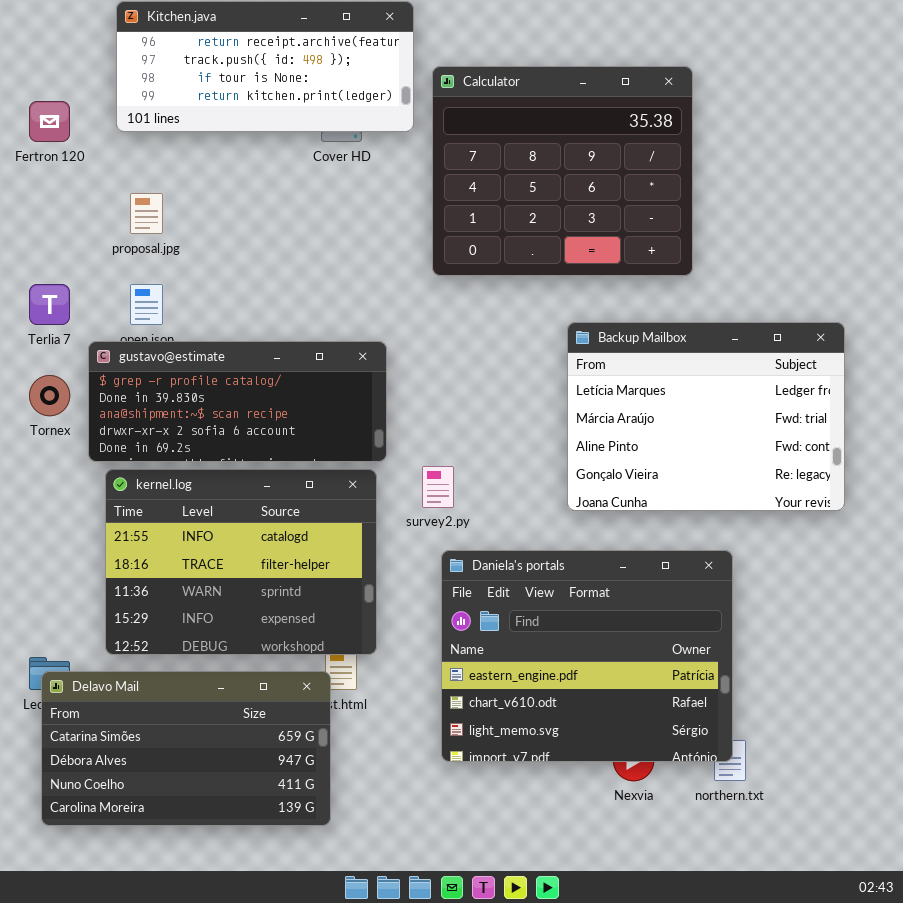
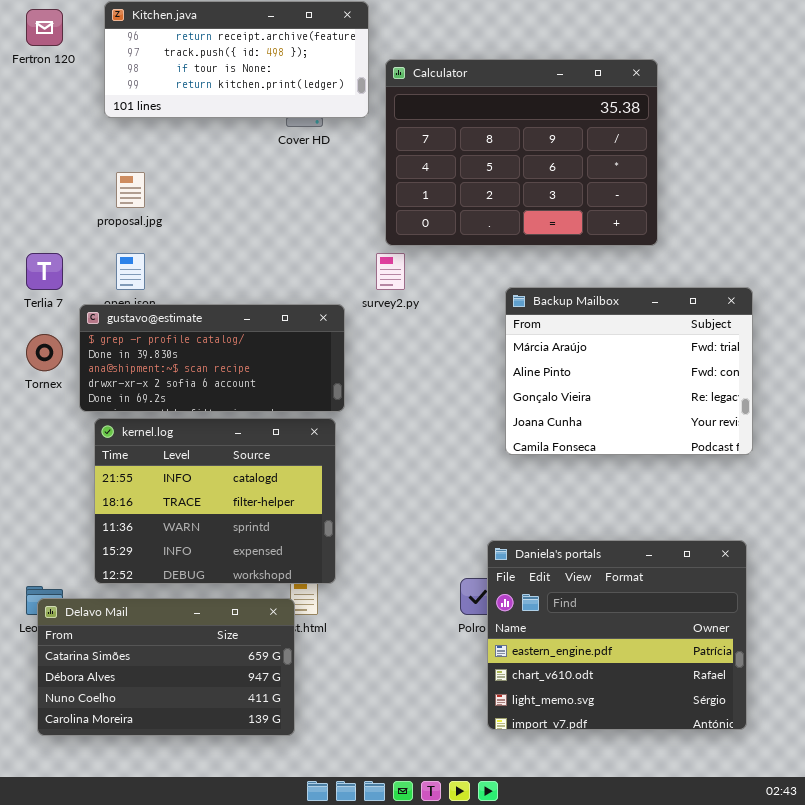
Calculator: [432,66,693,276] -> [385,59,658,246], resized
Fertron 120: [29,101,70,142] -> [26,9,63,46], moved
Backup Mailbox: [567,322,845,511] -> [505,287,753,455], scrolled down 1 row
survey2.py: [422,466,454,508] -> [376,253,405,290], moved
Daniela's portals: [441,550,733,762] -> [487,540,747,730], moved

